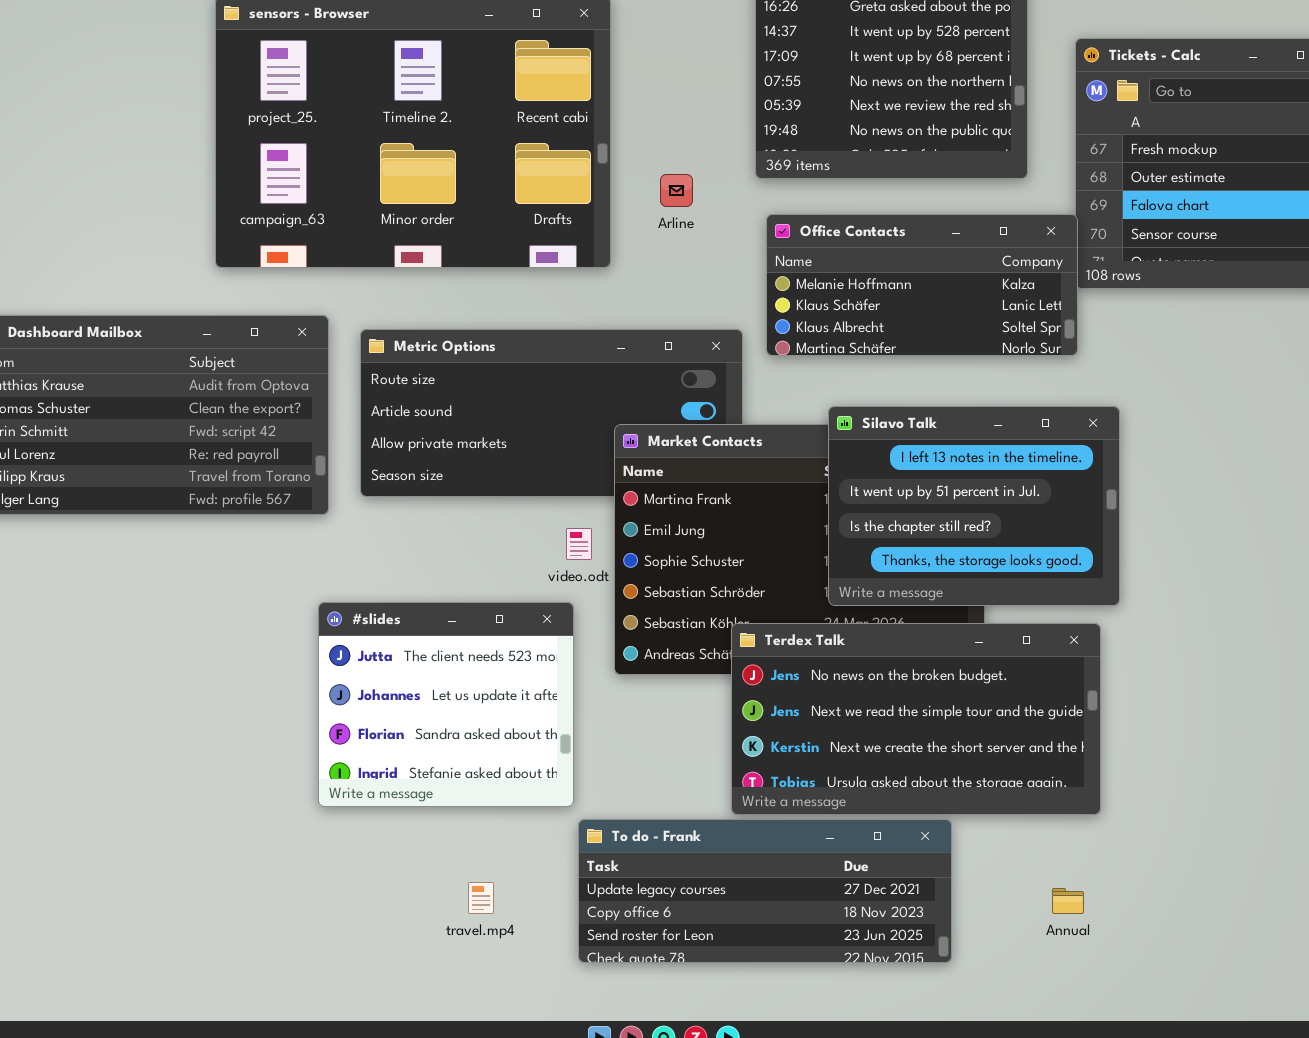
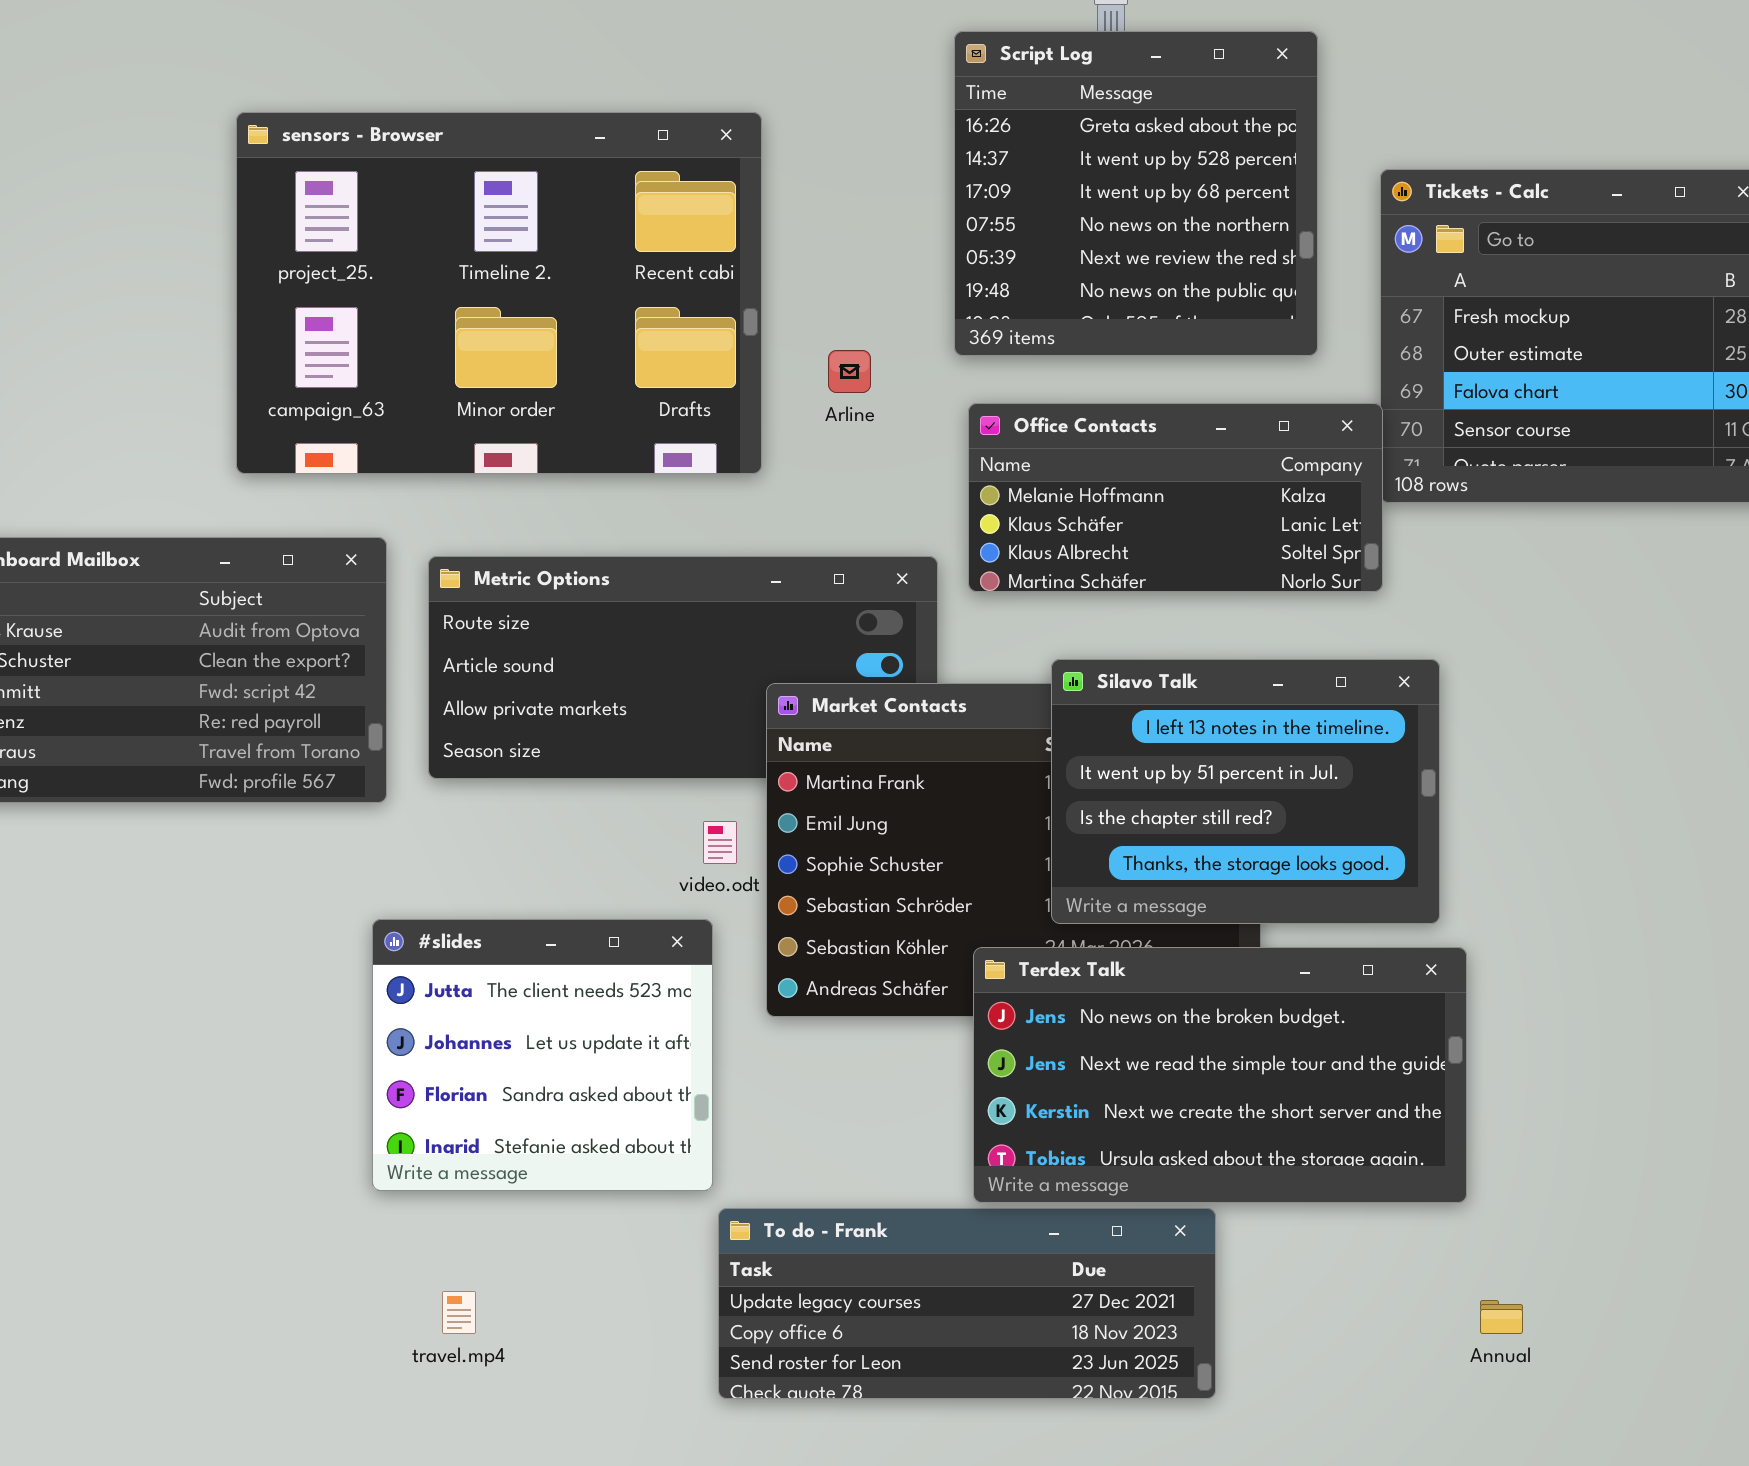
Terdex Talk: [731,623,1101,815] -> [973,947,1467,1203], moved
travel.mp4: [468,882,494,914] -> [442,1291,476,1334], moved
Annual: [1052,888,1084,914] -> [1480,1300,1523,1334], moved

